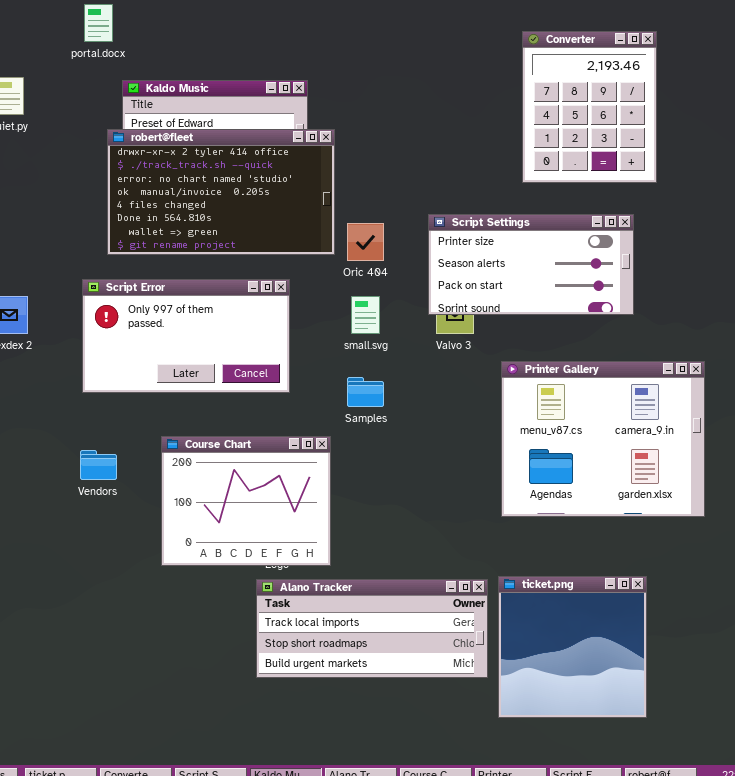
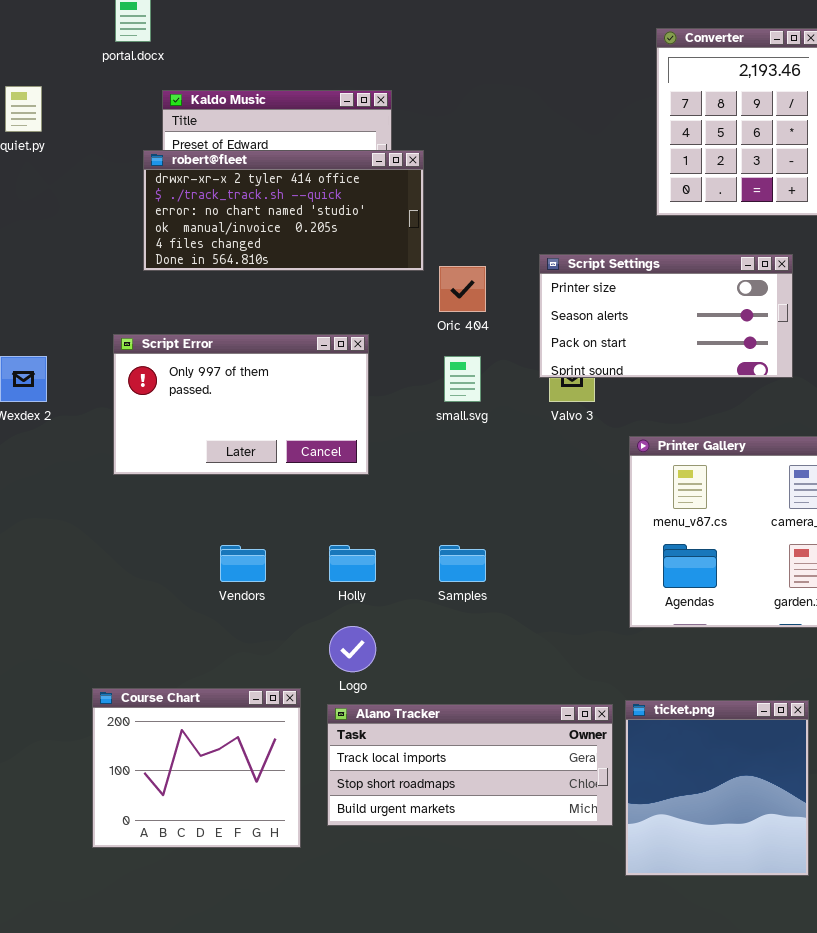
robert@fleet: [107,129,335,255] -> [143,150,424,271], resized
Samples: [347,377,384,407] -> [439,545,486,582], moved
Course Chart: [161,436,331,566] -> [92,688,301,848], moved
Vendors: [80,450,117,480] -> [220,545,266,582], moved

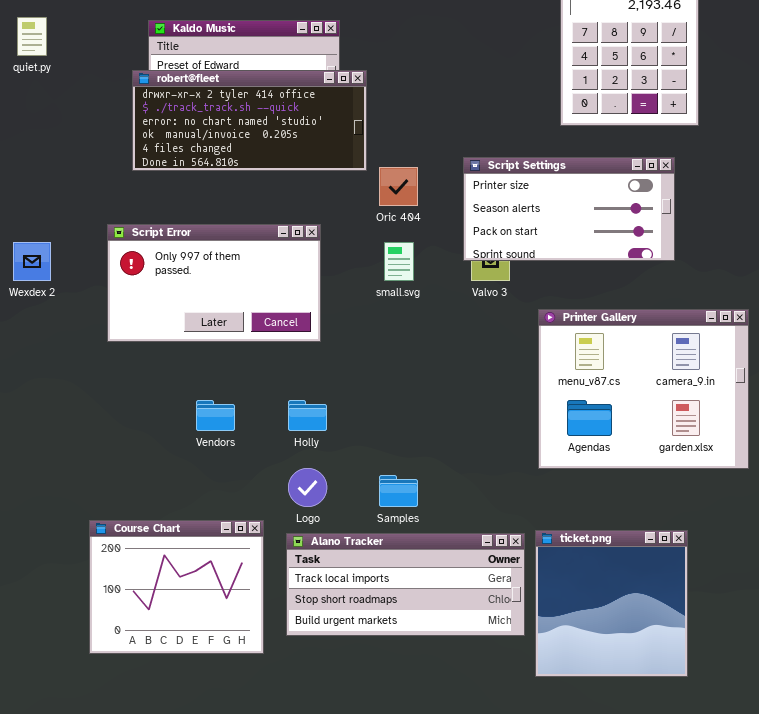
Samples: [439,545,486,582] -> [379,475,418,507], moved

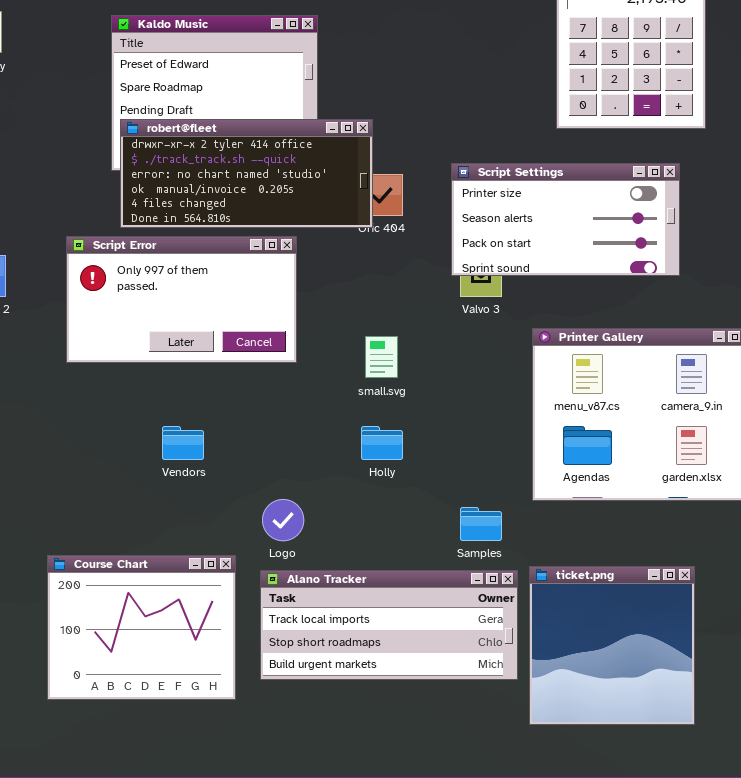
robert@fleet: [132,70,367,171] -> [120,119,373,228], moved
small.svg: [384,242,414,281] -> [365,336,398,378], moved
Holly: [288,400,327,431] -> [361,426,403,460], moved
Samples: [379,475,418,507] -> [460,507,502,541], moved

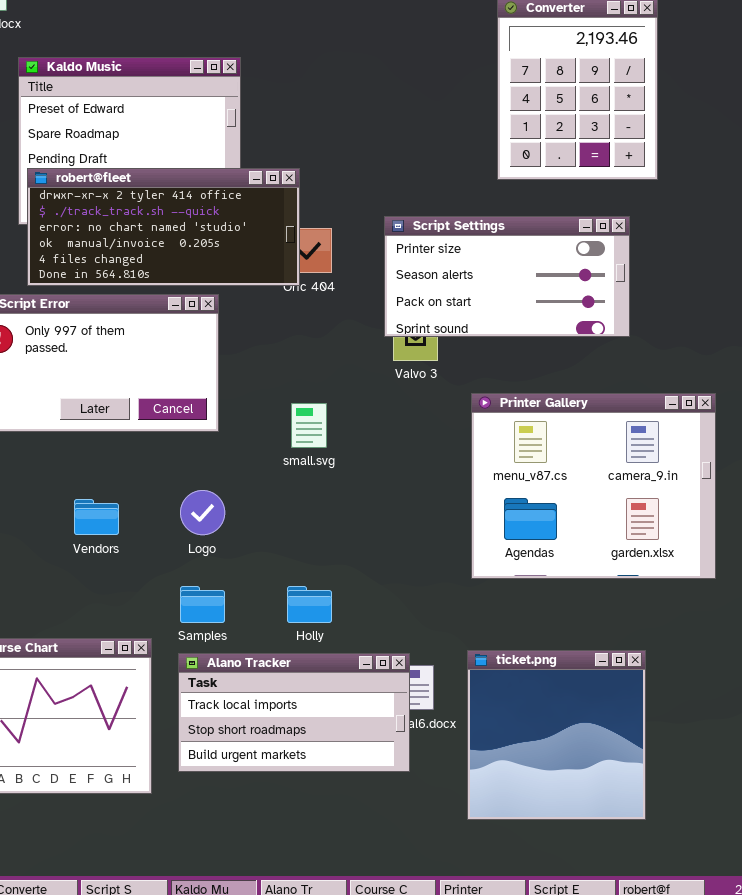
Holly: [361,426,403,460] -> [287,586,332,623], moved
Logo: [262,499,304,541] -> [180,490,225,535], moved
Samples: [460,507,502,541] -> [180,586,225,623], moved
Alano Tracker: [260,570,518,680] -> [178,653,410,772], resized

